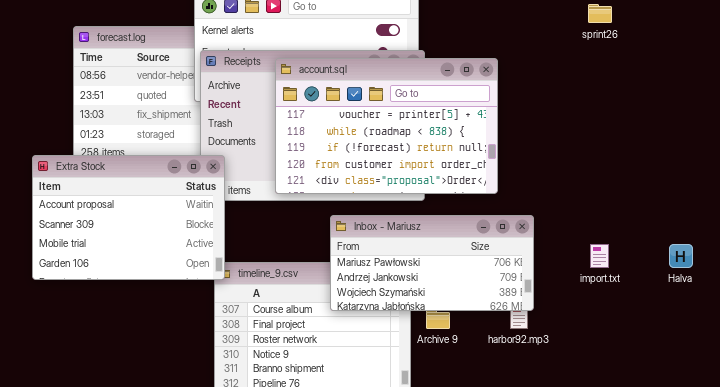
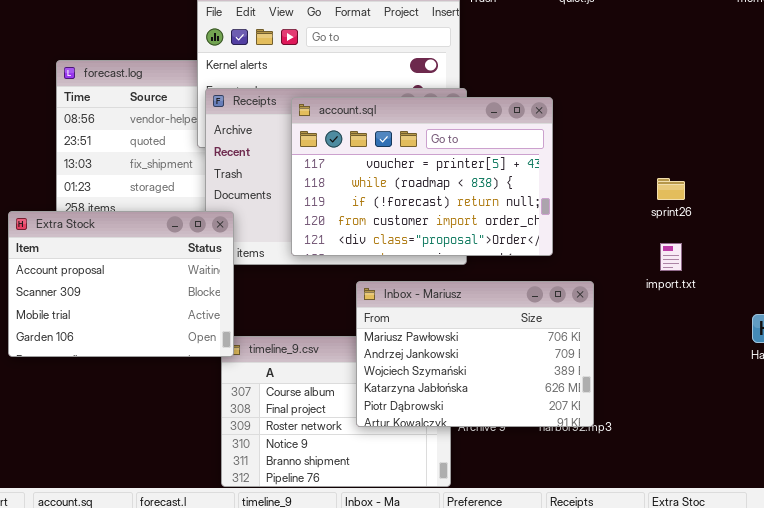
sprint26: [588,4,612,23] -> [657,178,685,200], moved
Inbox - Mariusz: [330,215,534,311] -> [356,281,594,427], resized
import.txt: [590,244,609,268] -> [660,243,682,271], moved

